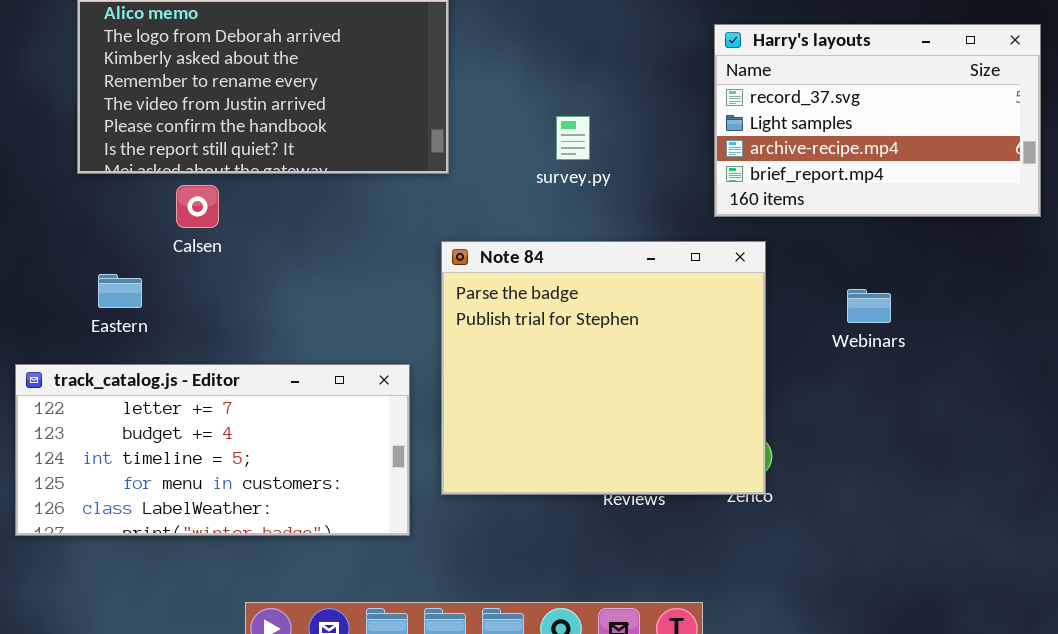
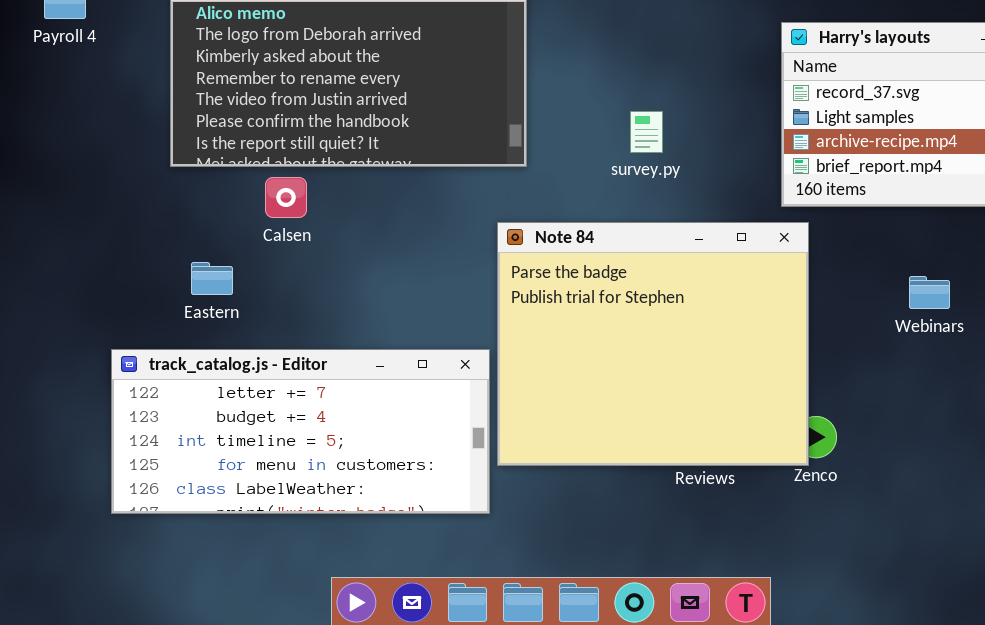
Note 84: [441,241,766,495] -> [497,222,809,466], moved

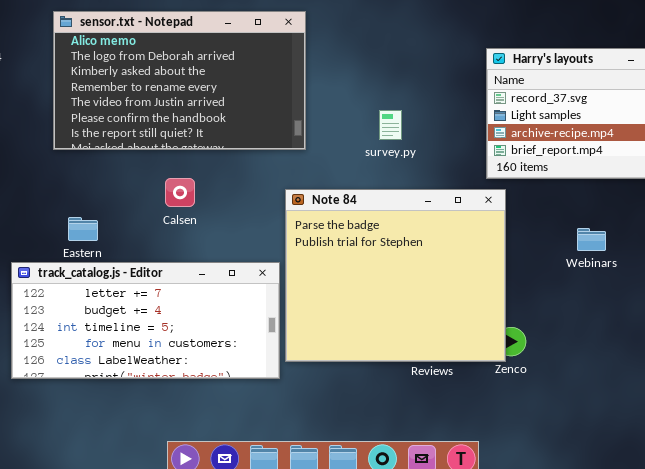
Calsen: [265,177,307,218] -> [165,178,195,207], moved
track_catalog.js - Editor: [111,349,490,514] -> [11,262,280,379], moved

